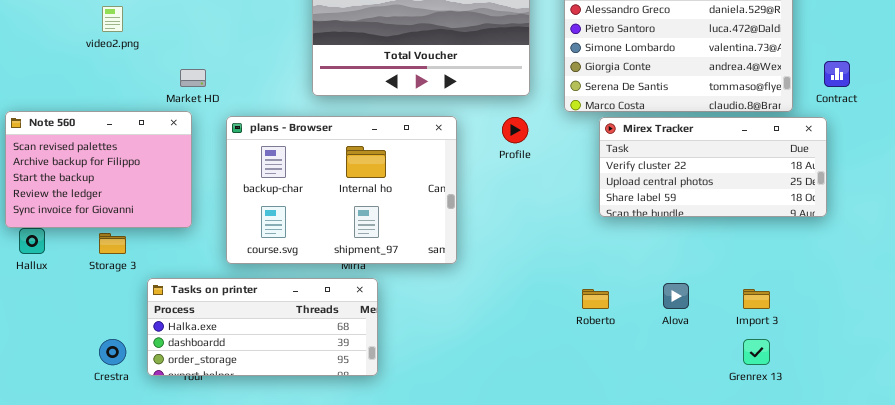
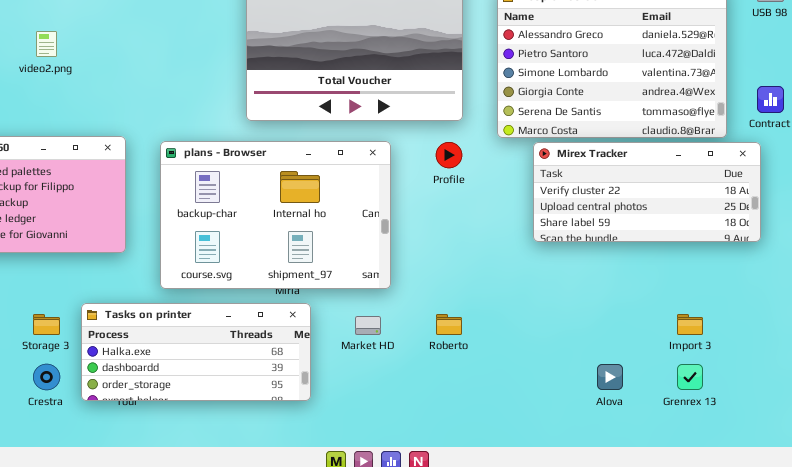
Market HD: [180,69,206,87] -> [355,316,381,335], moved
Storage 3: [99,233,126,254] -> [33,314,60,335], moved
Alova: [663,283,689,309] -> [597,364,623,390], moved
Roberto: [582,289,609,309] -> [436,314,462,335], moved

